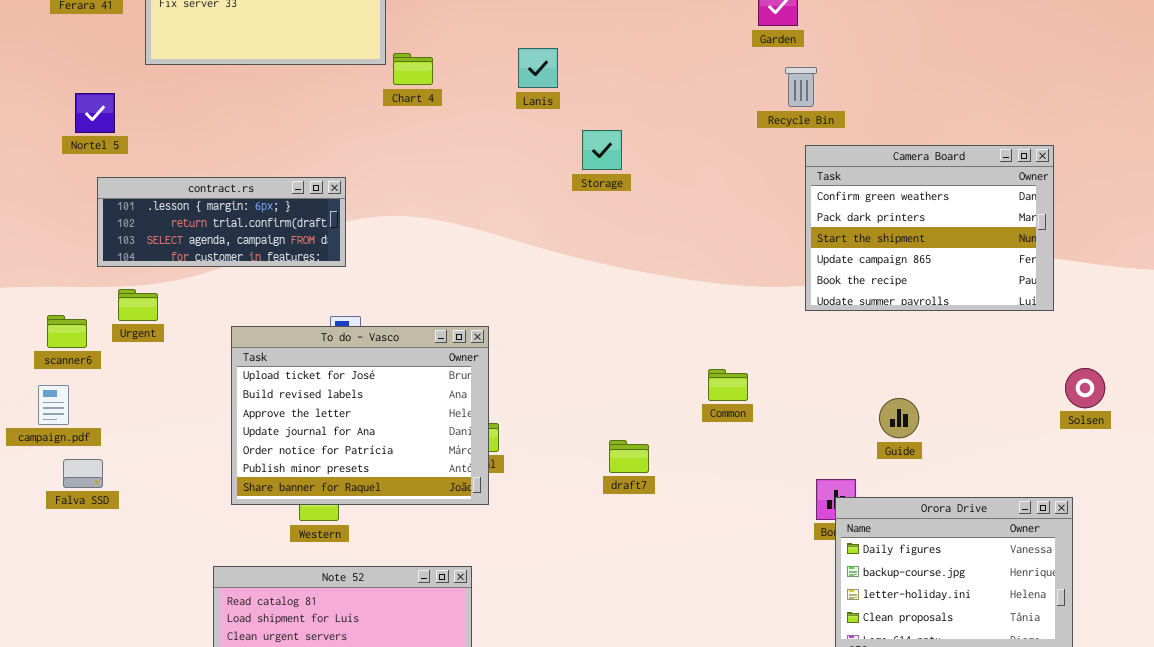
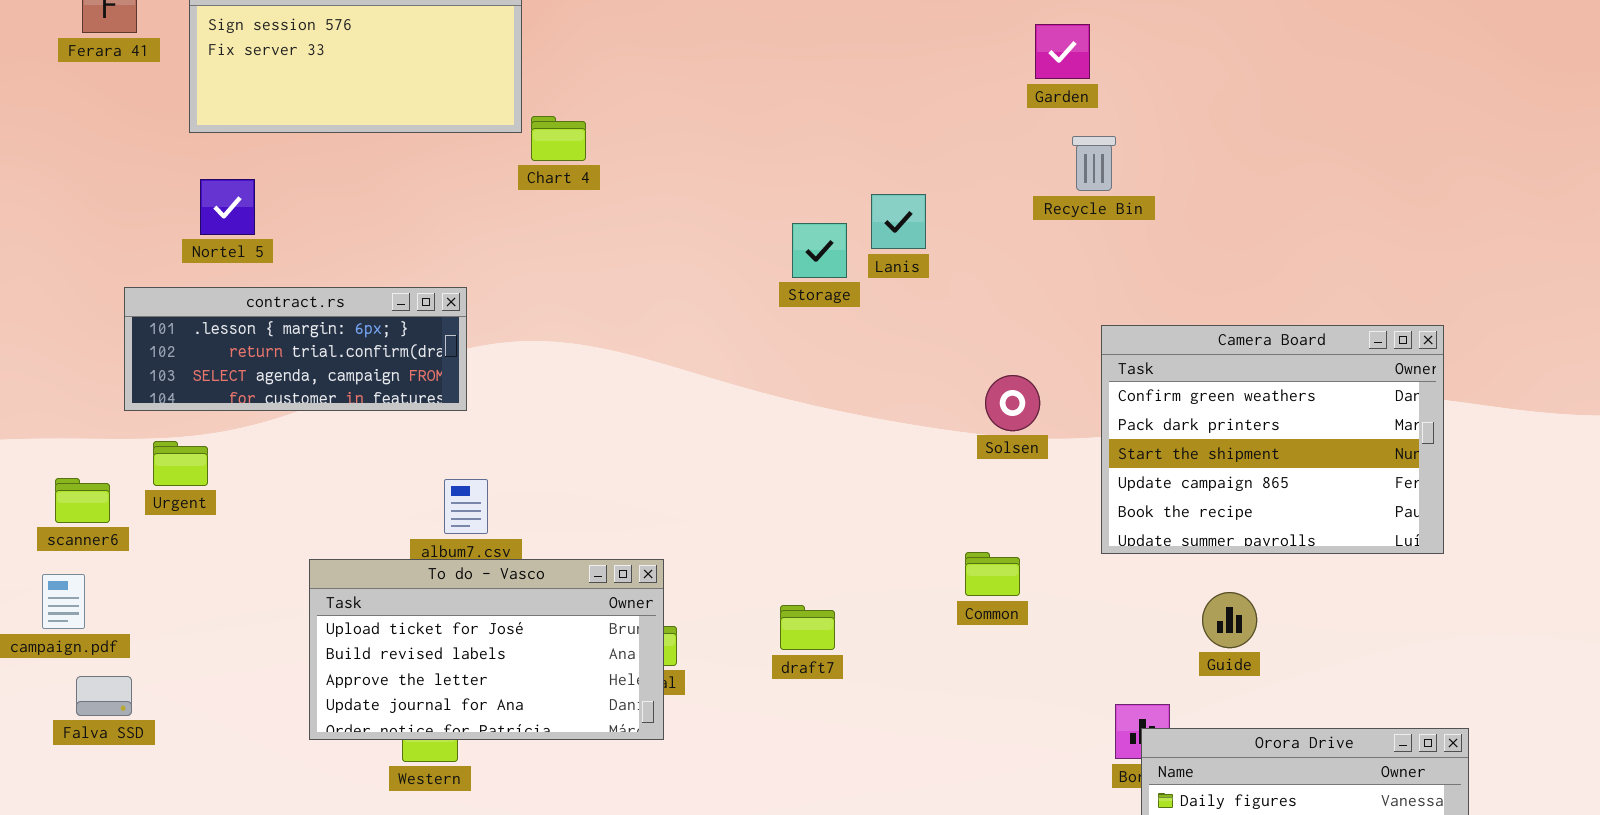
Lanis: [518,48,558,88] -> [871,194,926,249], moved
Nortel 5: [75,93,115,133] -> [200,179,255,235], moved
Camera Board: [805,145,1054,311] -> [1101,325,1444,554], moved
To do - Vasco: [231,326,489,505] -> [309,559,664,740], resized
Solsen: [1065,368,1105,408] -> [985,375,1040,431], moved
draft7: [609,440,649,473] -> [780,605,835,650], moved

